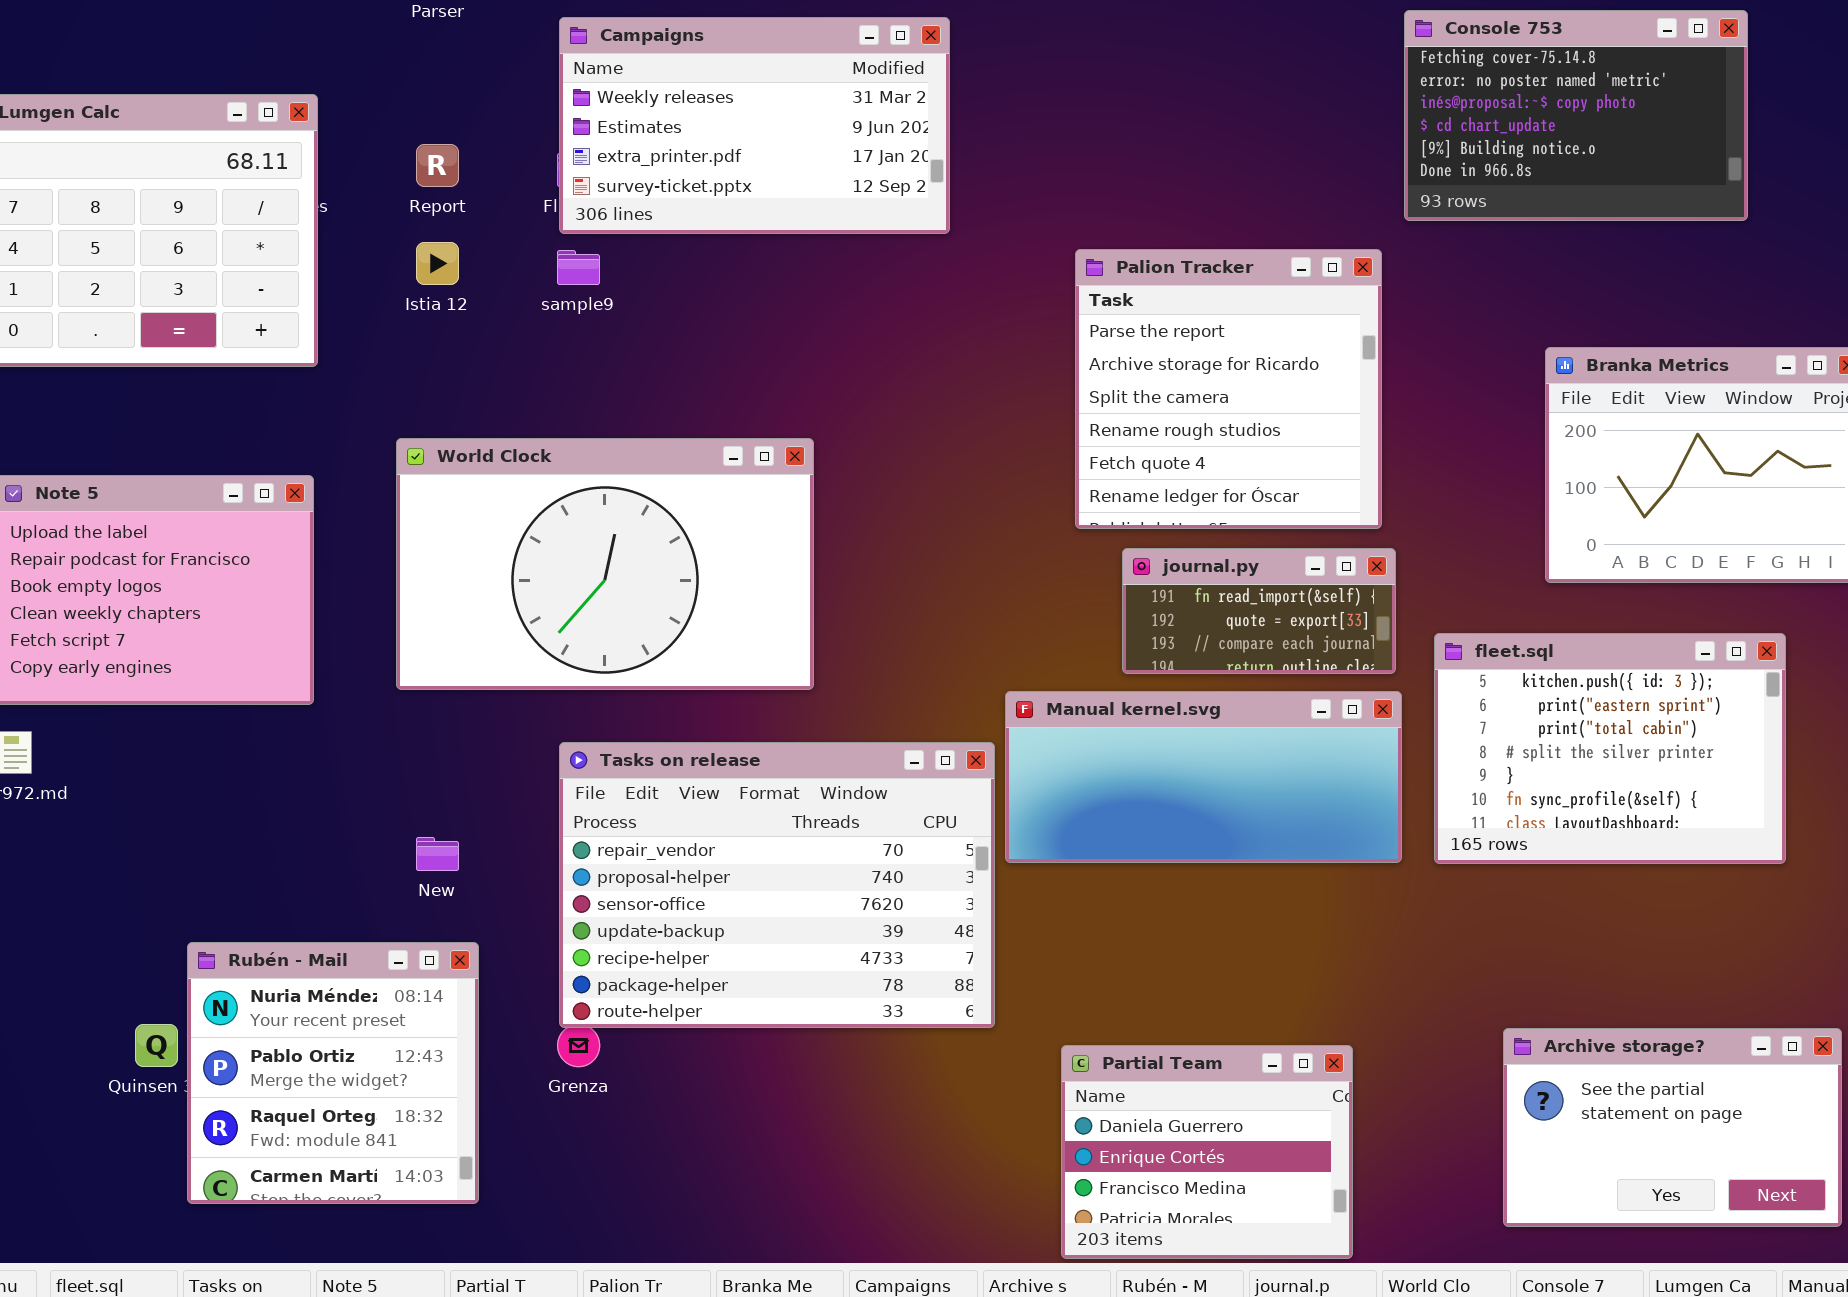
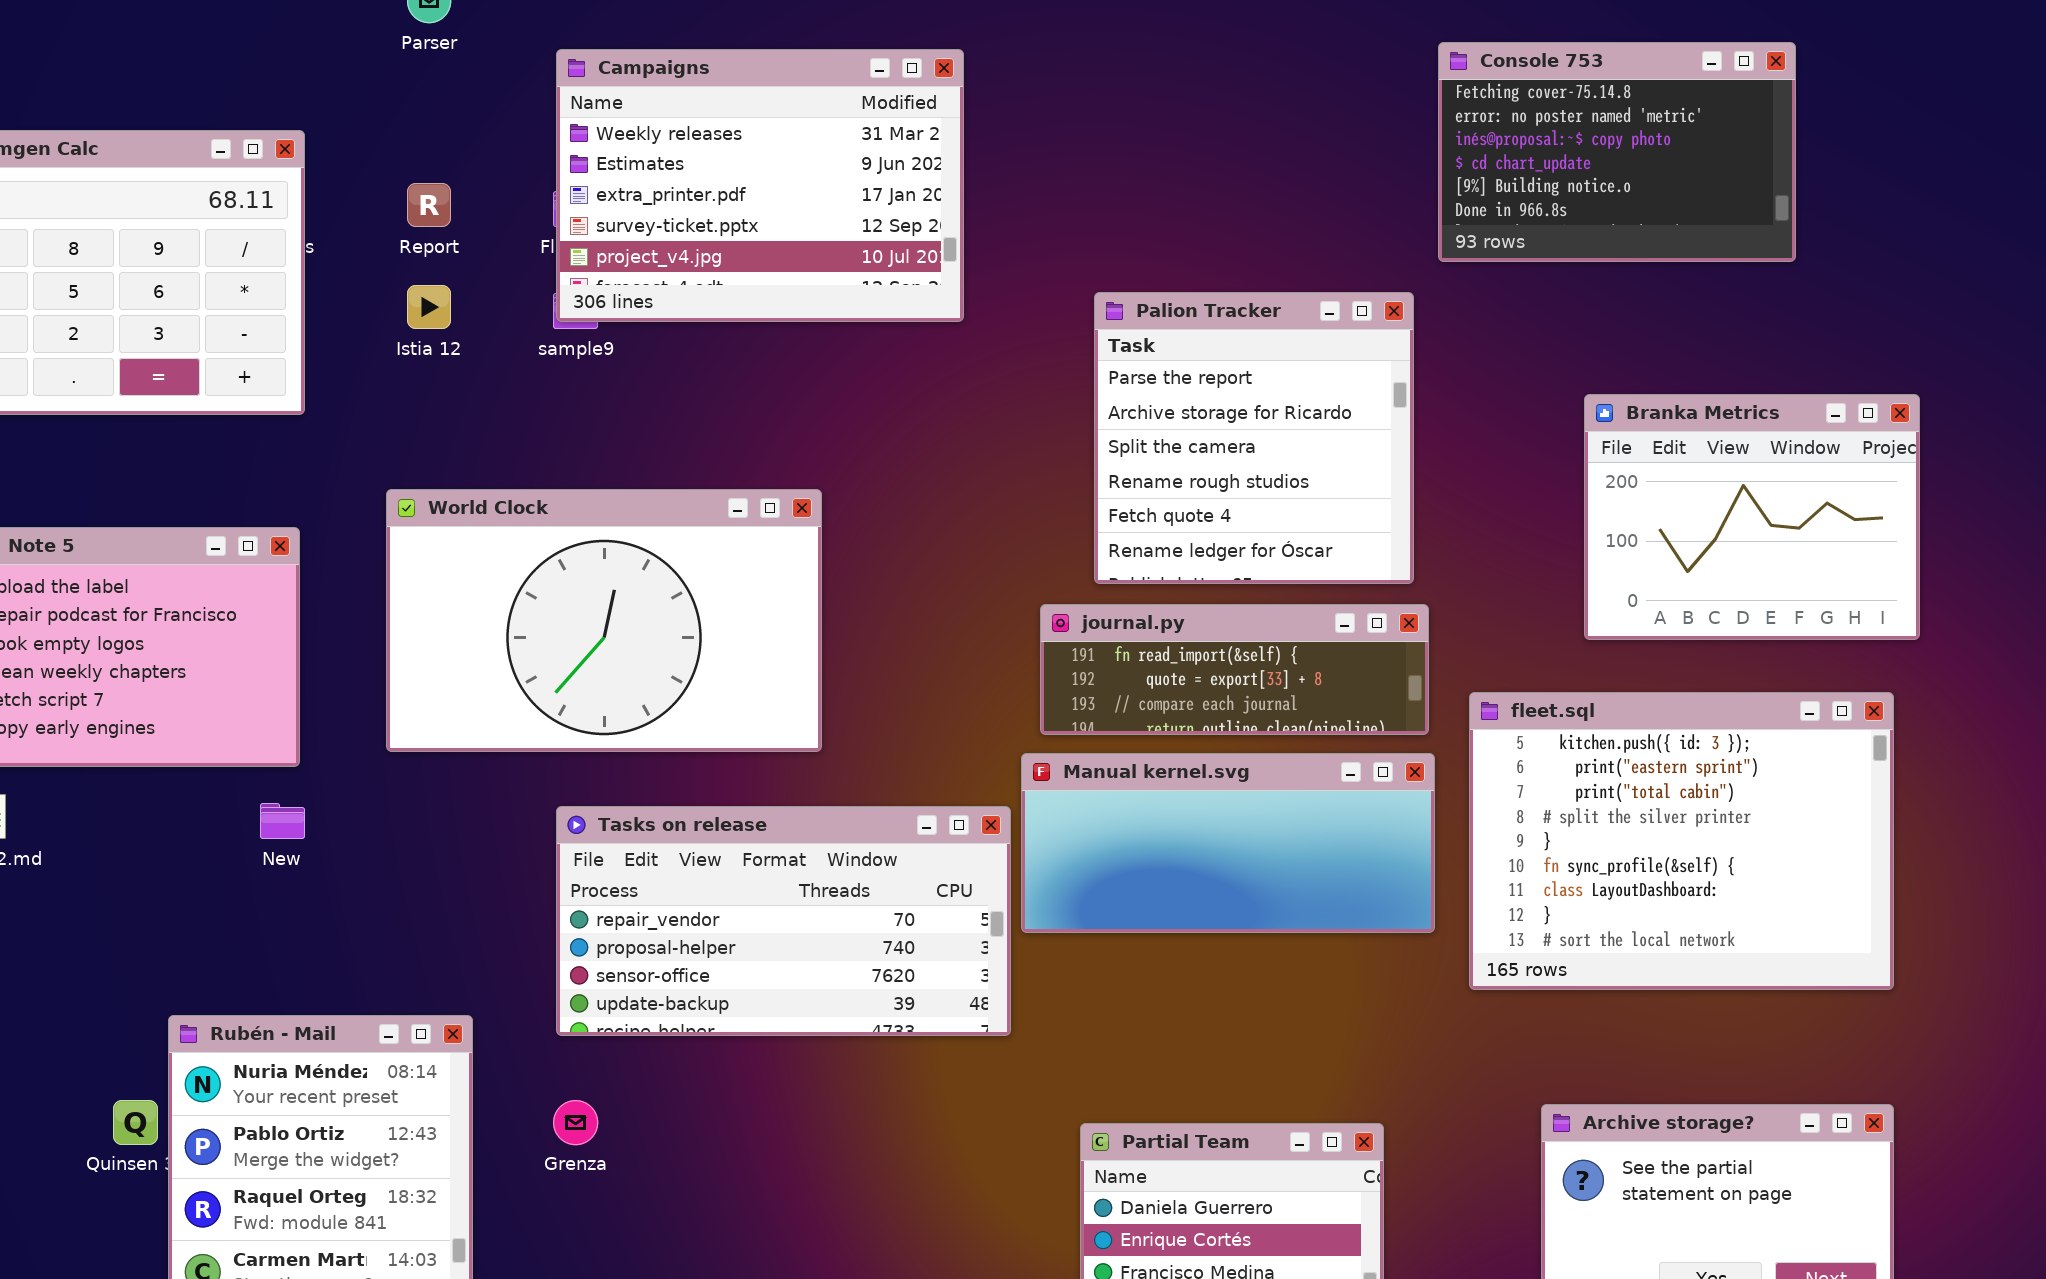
Campaigns: [559,17,950,234] -> [556,49,964,322], resized
journal.py: [1122,548,1396,674] -> [1040,604,1429,735], resized
fleet.sql: [1434,633,1786,864] -> [1469,692,1894,990], resized
Tasks on release: [559,742,995,1028] -> [556,806,1011,1036], resized
New: [416,837,459,871] -> [260,803,305,839], moved

